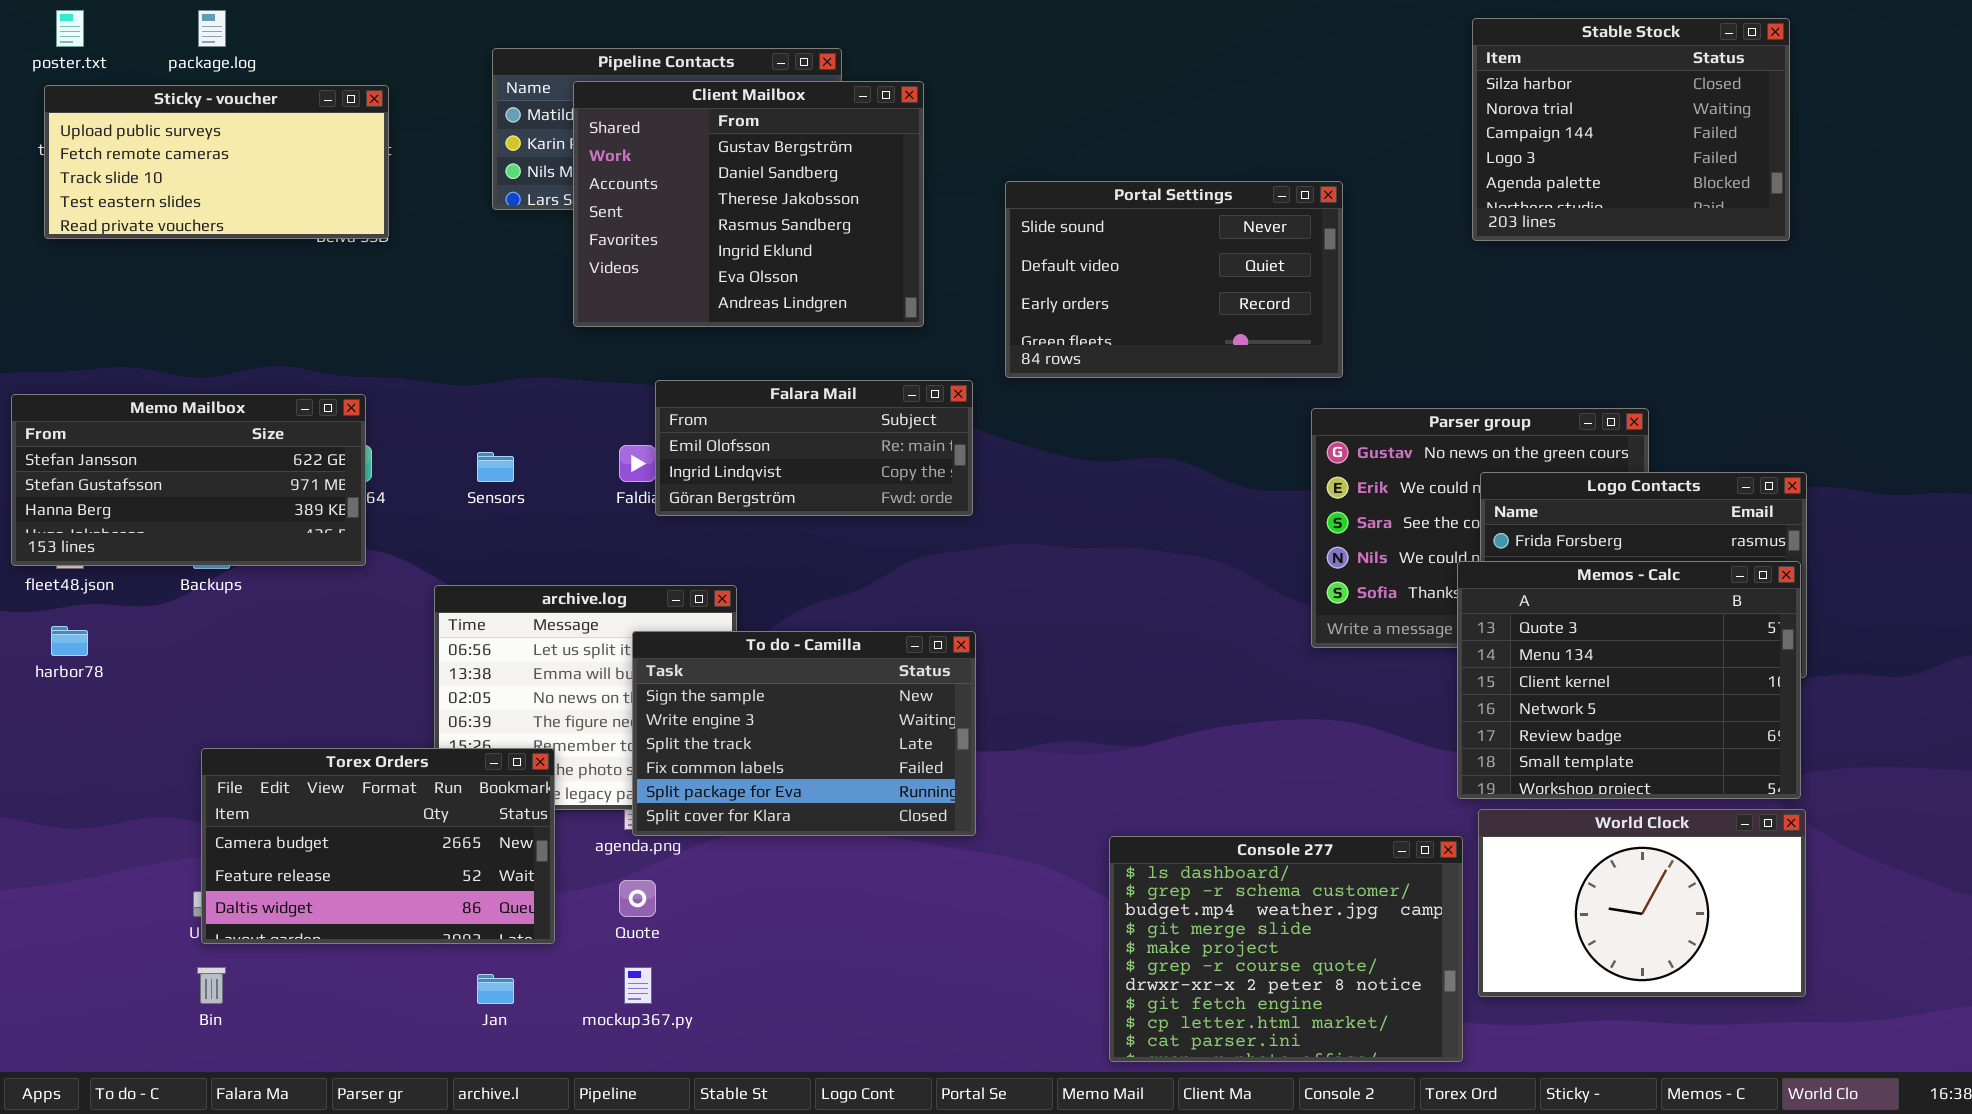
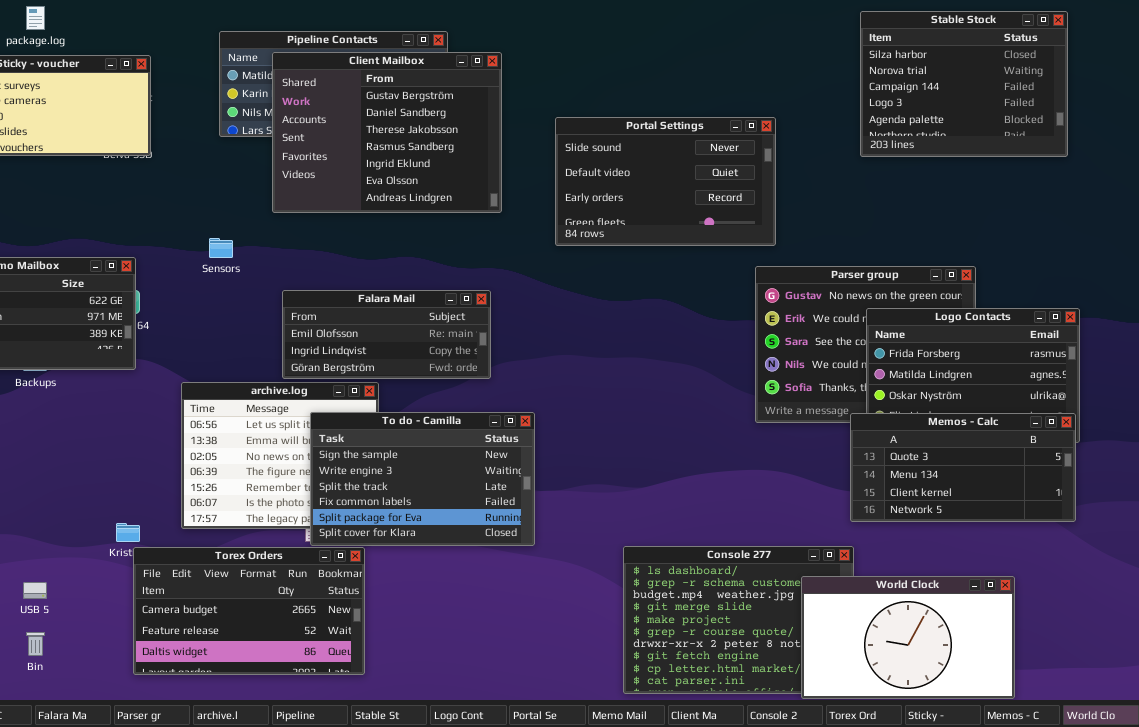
Falara Mail: [655,380,973,516] -> [282,290,491,379], moved
Sensors: [477,452,514,482] -> [209,238,233,258], moved
Memos - Calc: [1457,561,1801,799] -> [850,413,1076,522], resized
Torex Orders: [201,748,555,944] -> [133,547,365,675], moved
World Clock: [1478,809,1806,997] -> [801,576,1015,699], moved

